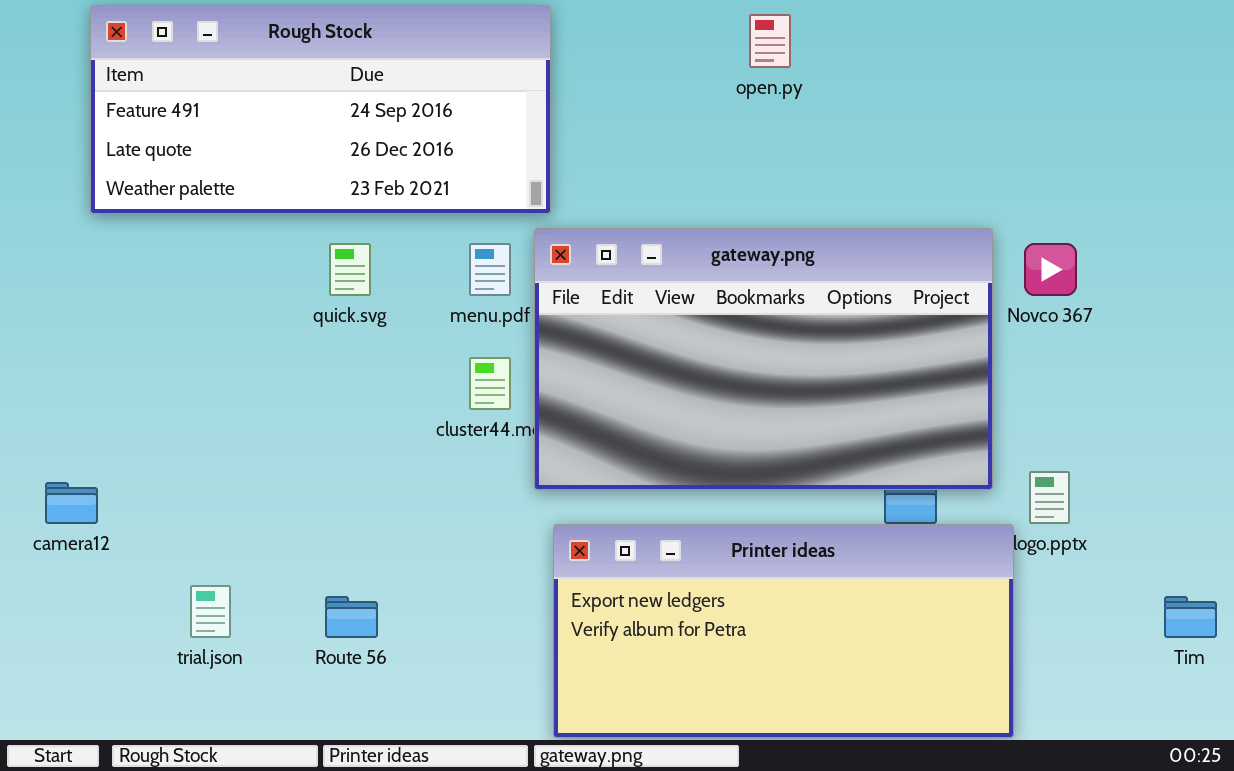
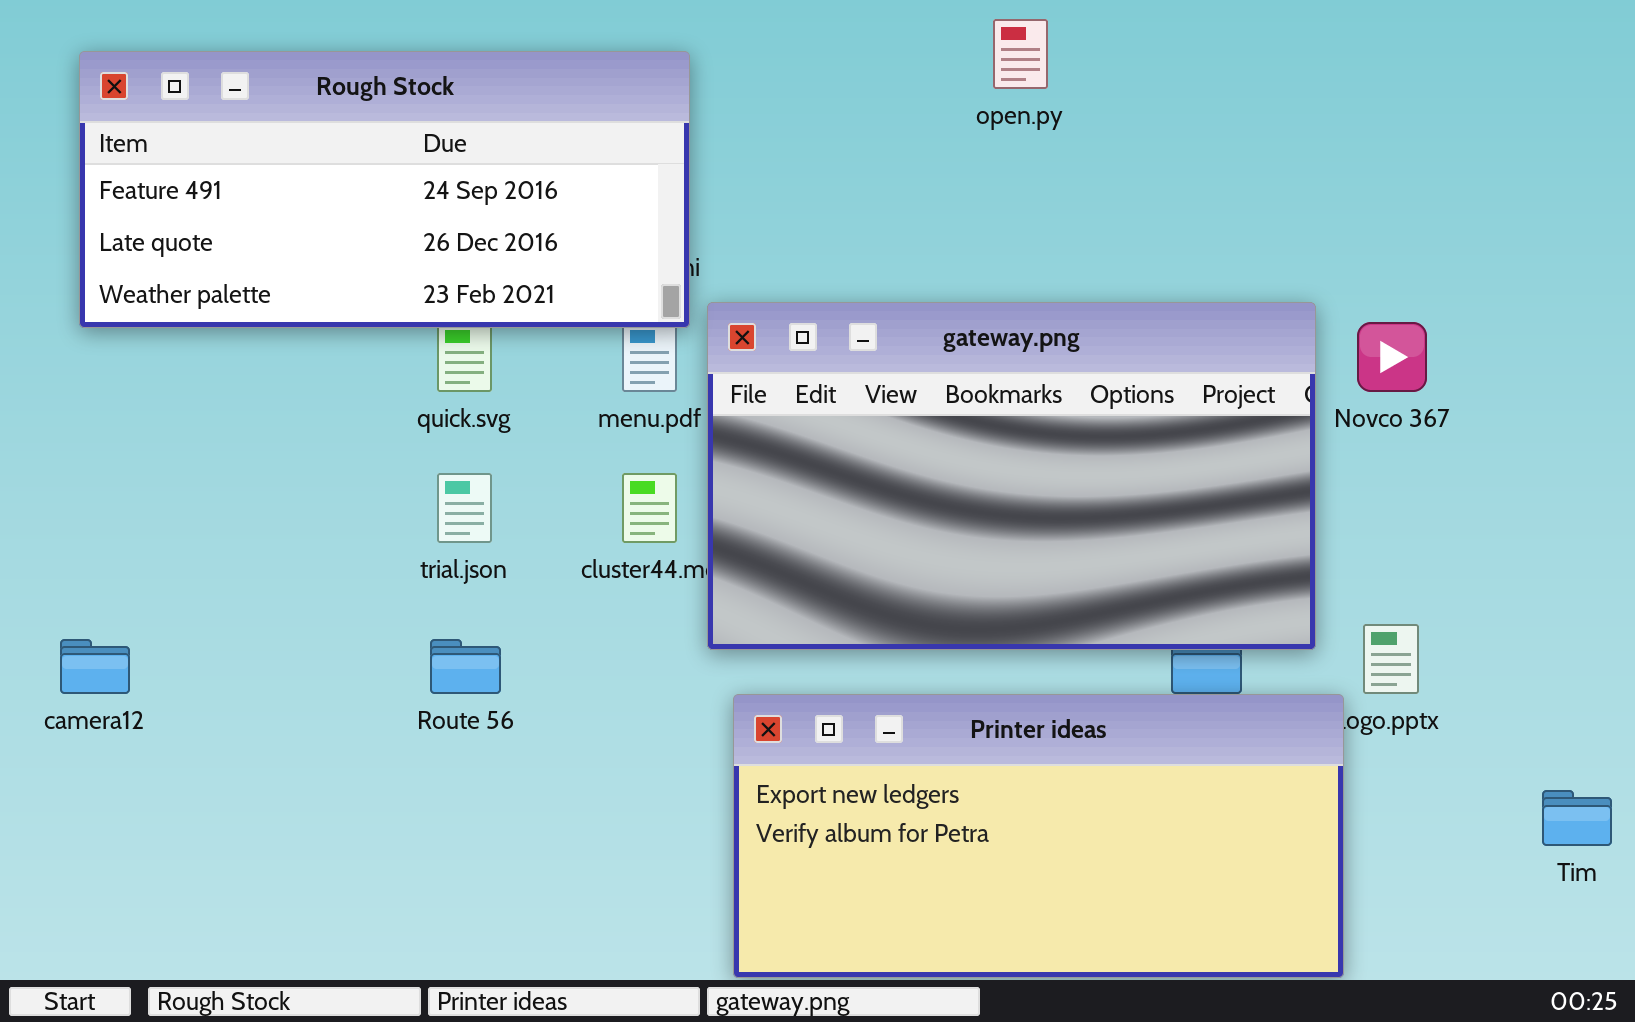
Rough Stock: [90,5,551,214] -> [79,51,690,328], moved
trial.json: [190,585,231,638] -> [437,473,492,543], moved
Route 56: [325,596,378,638] -> [430,639,501,694], moved

